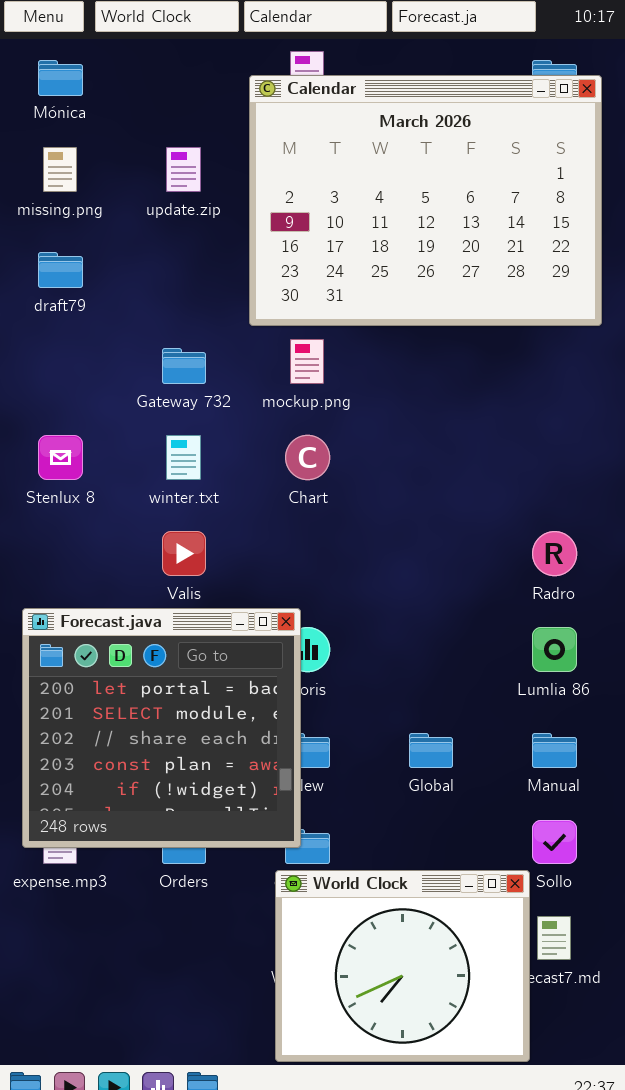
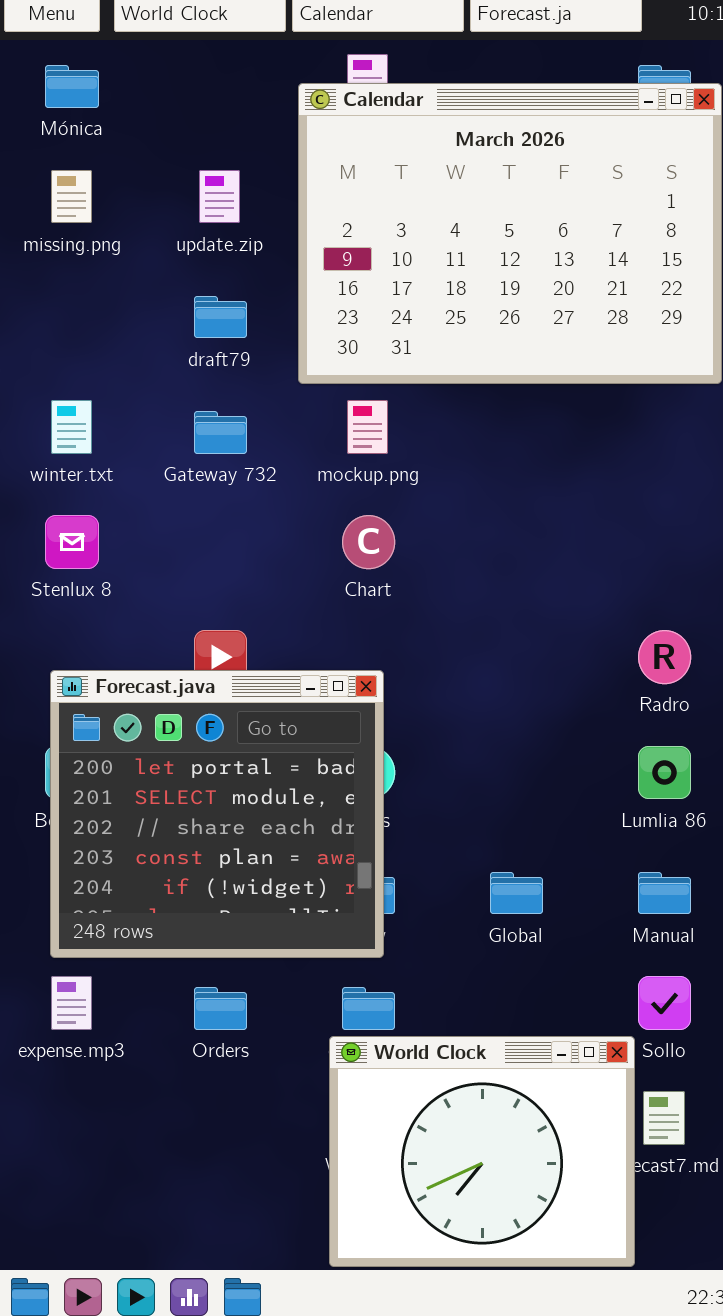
draft79: [38,252,83,288] -> [194,296,247,338], moved
winter.txt: [166,435,201,480] -> [51,400,92,454], moved
Forecast.java: [22,608,301,848] -> [50,670,384,958], moved

